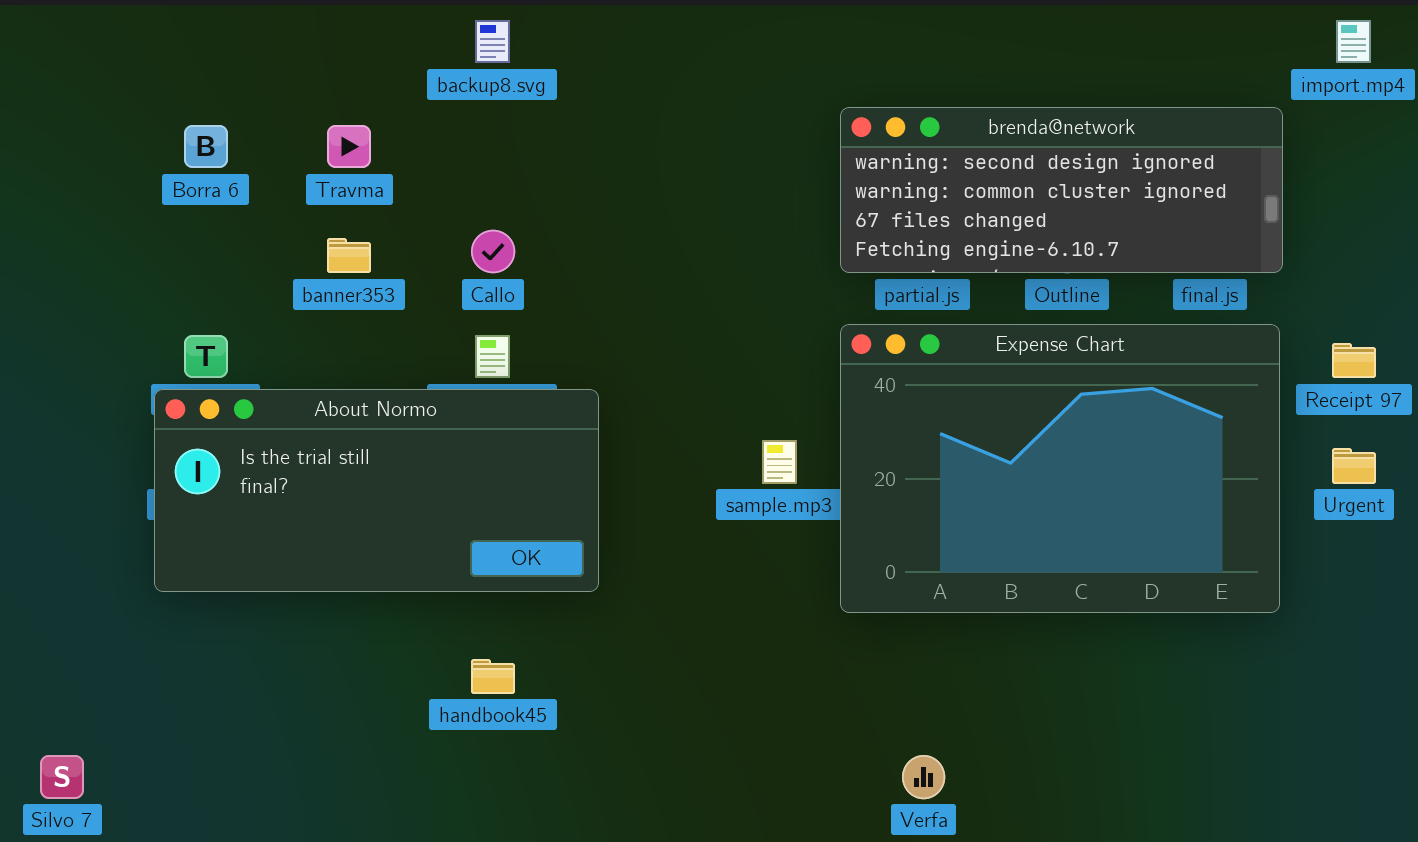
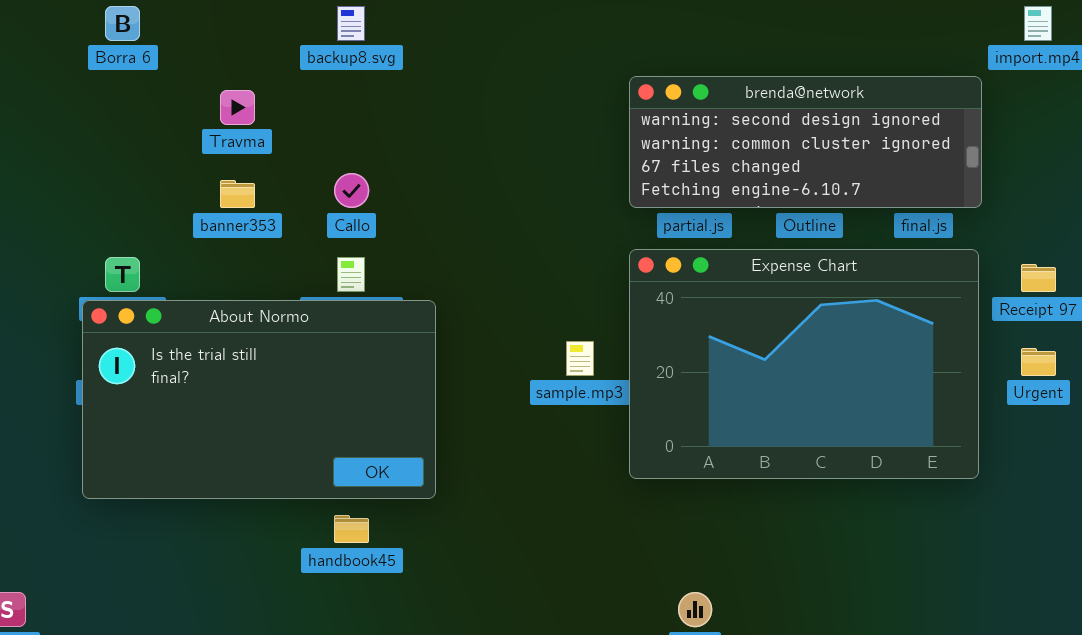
Borra 6: [184,125,228,168] -> [105,6,140,41], moved
About Normo: [154,389,599,592] -> [82,300,436,499], resized

